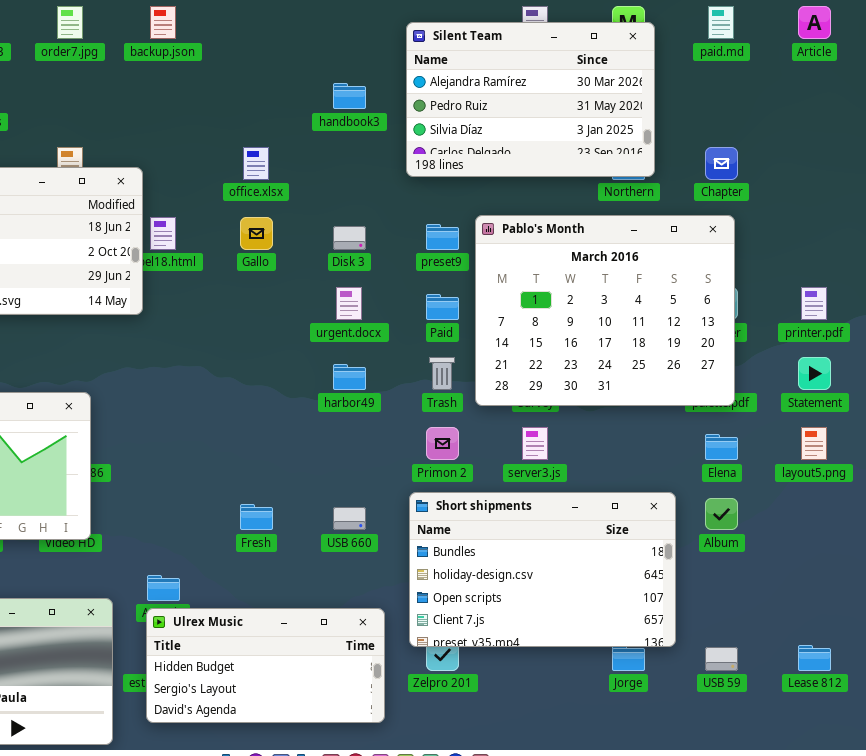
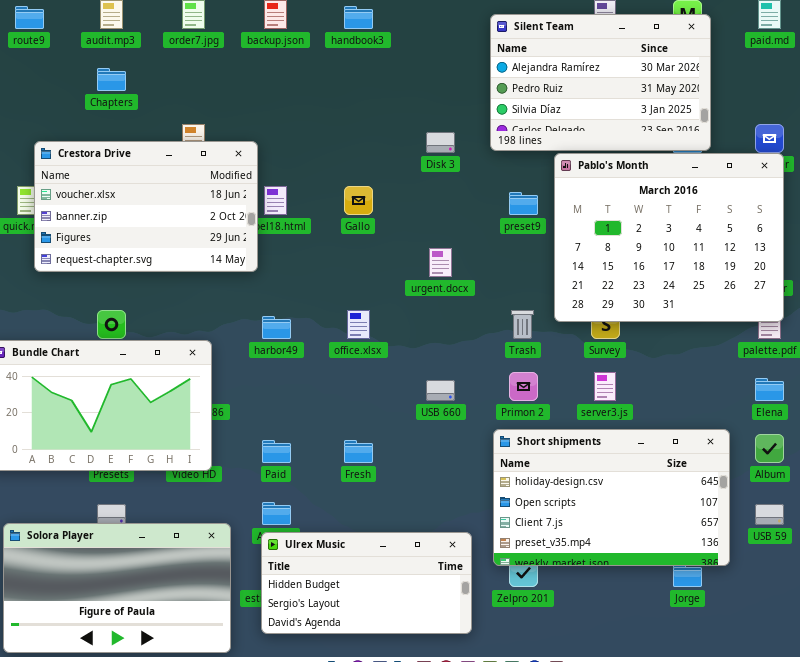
handbook3: [333,83,366,109] -> [344,6,373,29], moved
office.xlsx: [243,147,269,180] -> [347,310,370,339], moved
Pablo's Month: [475,215,735,406] -> [554,153,784,322], moved
Disk 3: [333,226,366,250] -> [426,132,455,153], moved
Paid: [426,294,459,320] -> [262,440,291,463], moved
harbor49: [333,364,366,390] -> [262,316,291,339], moved
Short shipments: [409,492,676,647] -> [493,429,730,566], scrolled down 1 row
USB 660: [333,507,366,530] -> [426,380,455,401], moved
USB 59: [705,647,738,671] -> [755,504,784,525], moved

